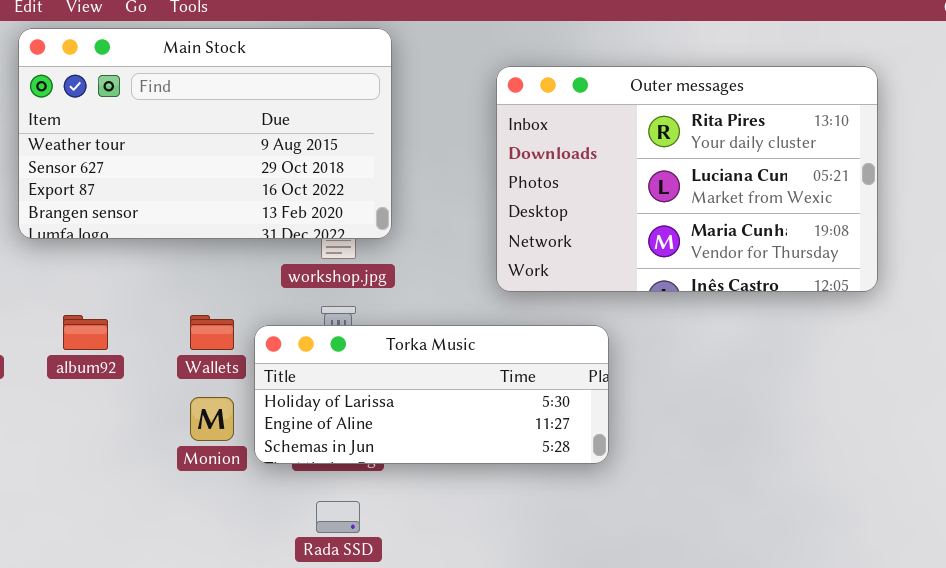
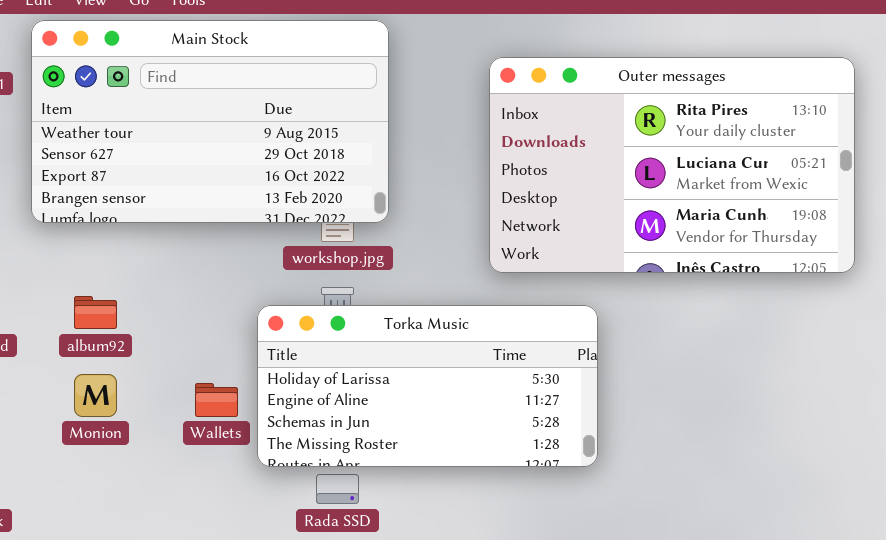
Wallets: [190,315,234,350] -> [195,383,238,417], moved
Torka Music: [254,325,609,464] -> [257,305,598,467], resized
Monion: [190,397,234,441] -> [74,374,117,417], moved

